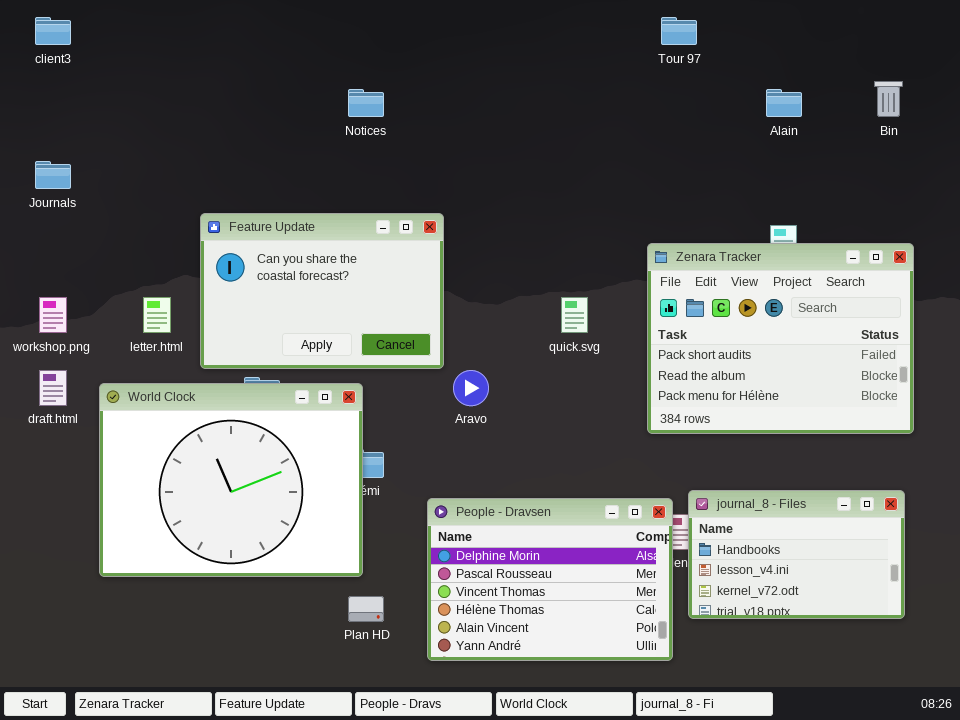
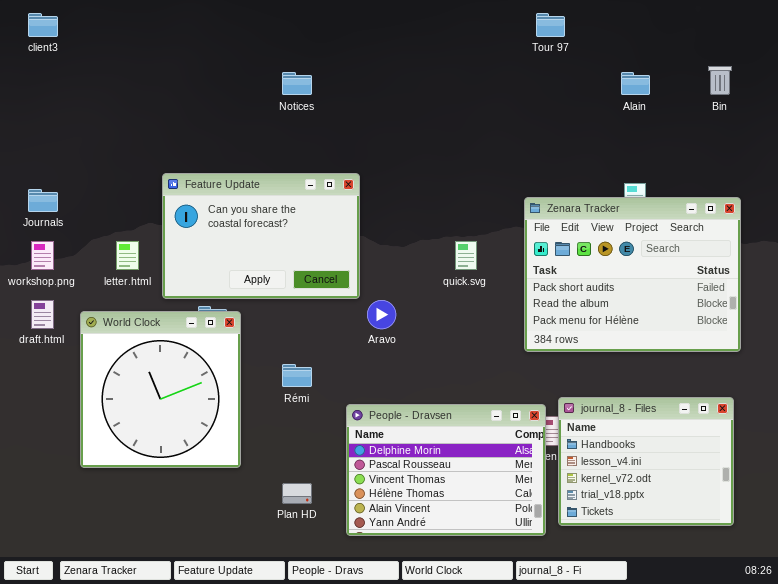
Journals: [35,161,71,189] -> [28,189,58,212], moved
World Clock: [99,383,363,577] -> [80,311,241,468], resized
journal_8 - Files: [688,490,905,619] -> [558,397,734,526], resized

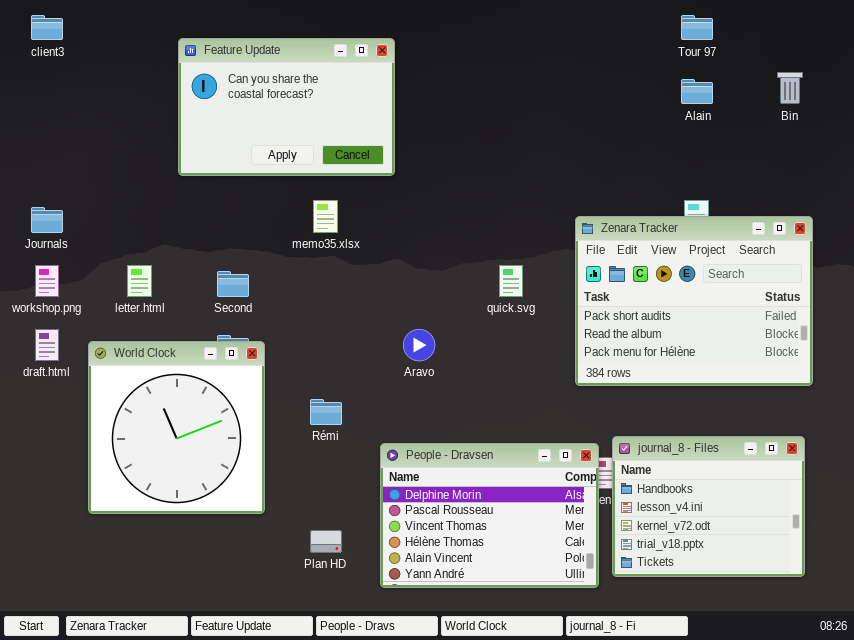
Tour 97: [536,13,565,37] -> [681,15,713,40], moved
Feature Update: [162,173,360,299] -> [178,38,395,176], moved

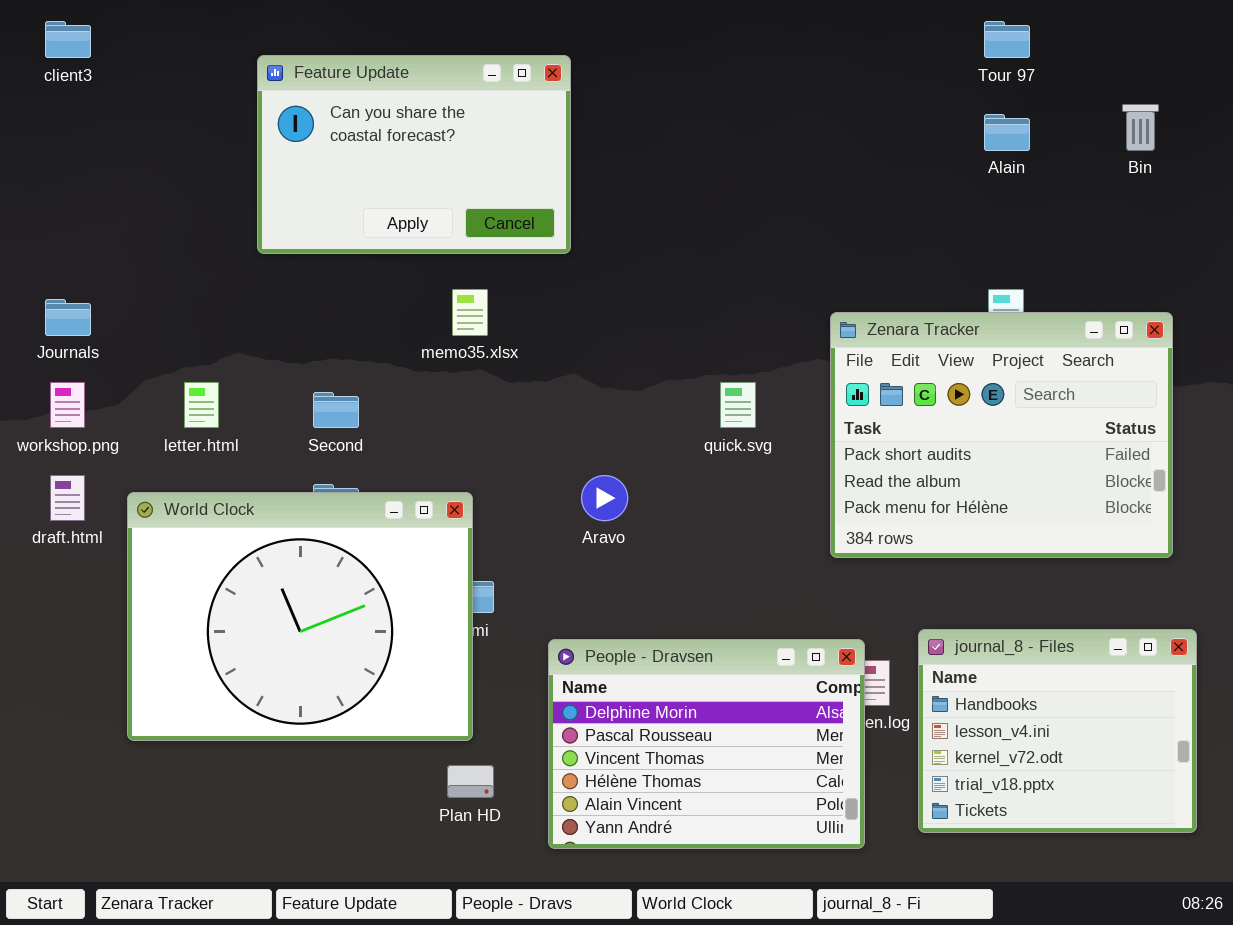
World Clock: [88,341,265,514] -> [127,492,473,741], resized
journal_8 - Files: [612,436,805,577] -> [918,629,1197,833], moved

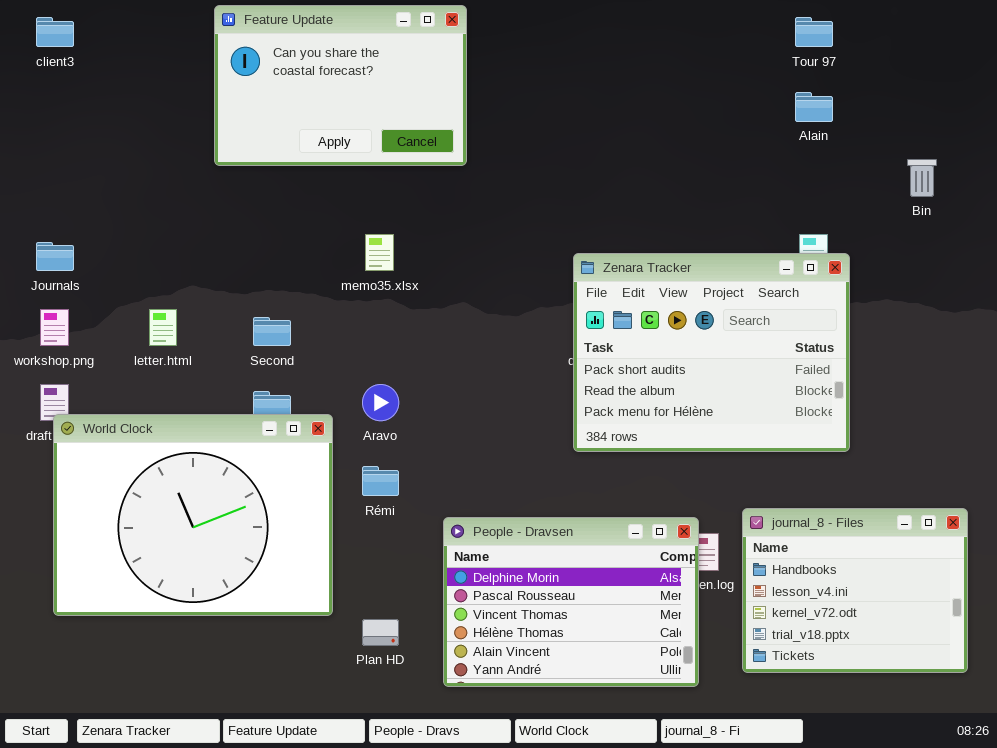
Feature Update: [257,55,571,254] -> [214,5,467,166], moved
Bin: [1122,104,1159,151] -> [907,159,937,197], moved
Zenara Tracker: [830,312,1173,558] -> [573,253,850,452], moved
Aravo: [581,475,628,521] -> [362,384,399,421], moved
World Clock: [127,492,473,741] -> [53,414,333,616], moved

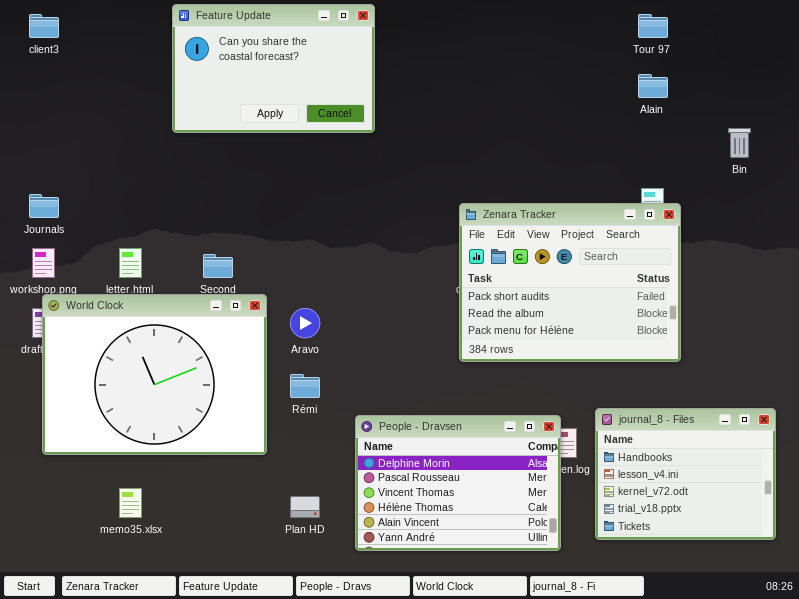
memo35.xlsx: [365,234,394,271] -> [119,488,142,518], moved
World Clock: [53,414,333,616] -> [42,294,267,455], moved

